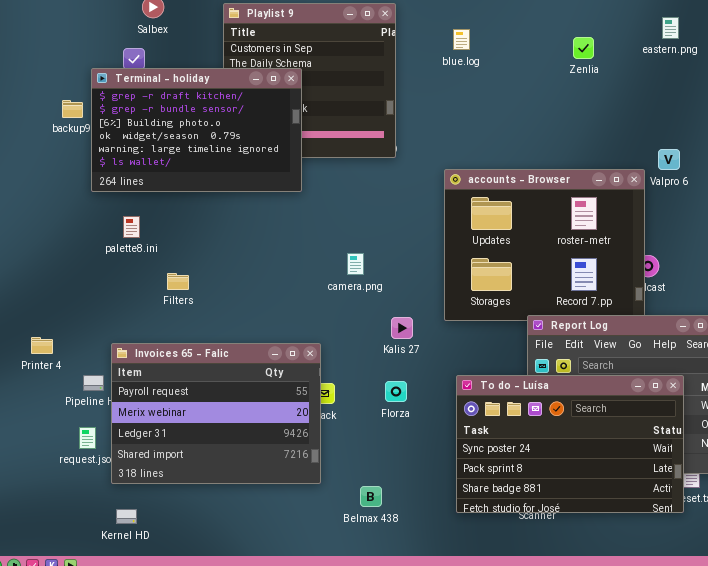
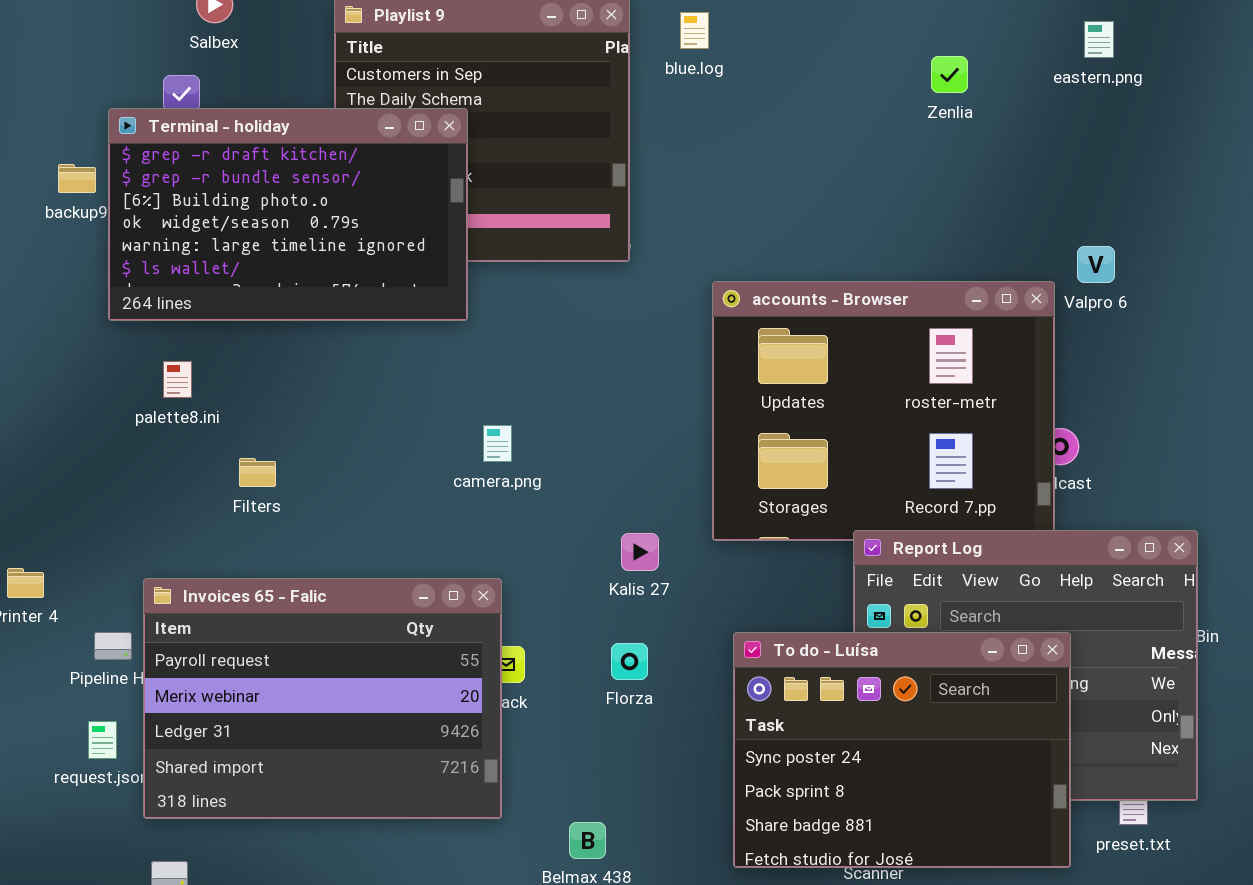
blue.log: [453,29,470,50] -> [680,12,709,49], moved
camera.png: [347,253,364,275] -> [483,425,512,462], moved
To do - Luísa: [456,375,684,513] -> [733,632,1071,868], resized

